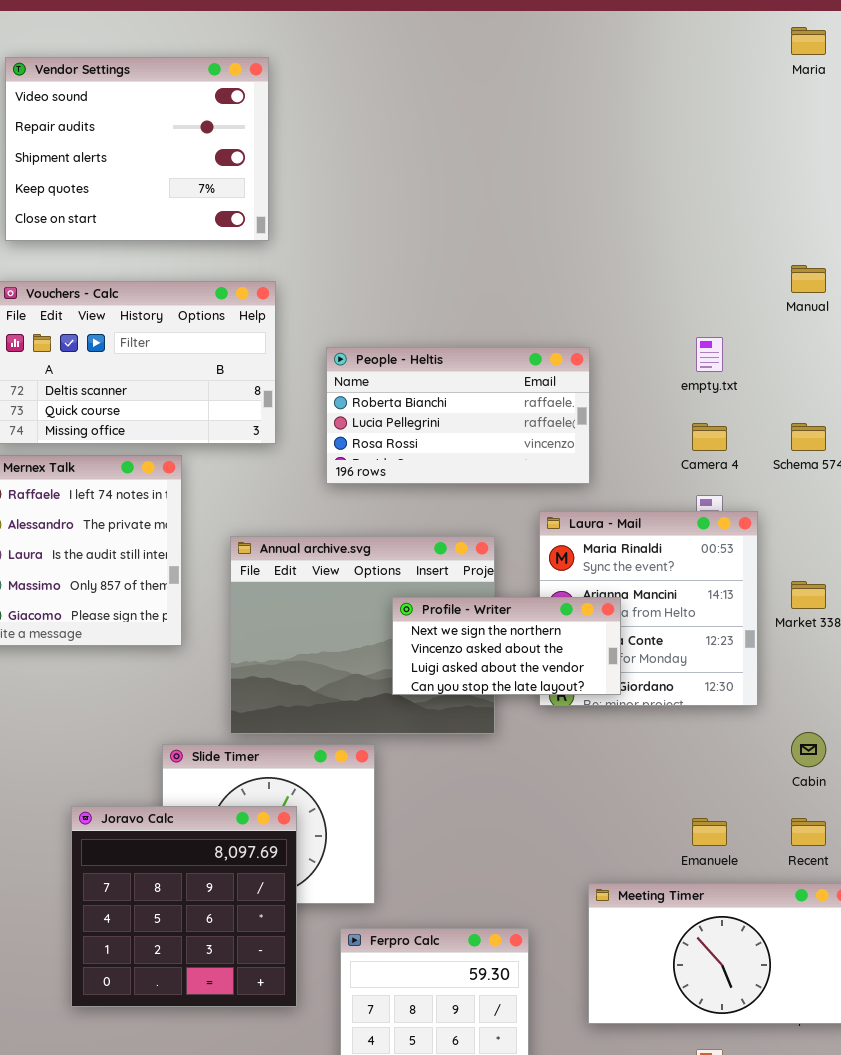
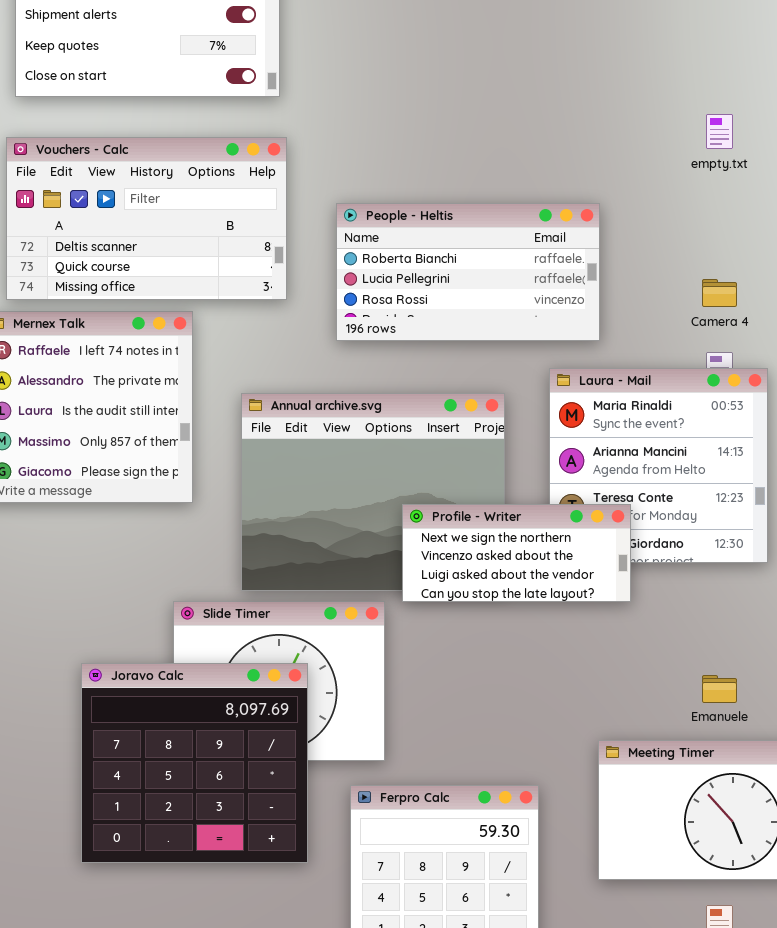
empty.txt: [696,337,723,372] -> [706,114,733,149], moved
Profile - Writer: [392,597,621,695] -> [402,504,631,602], moved

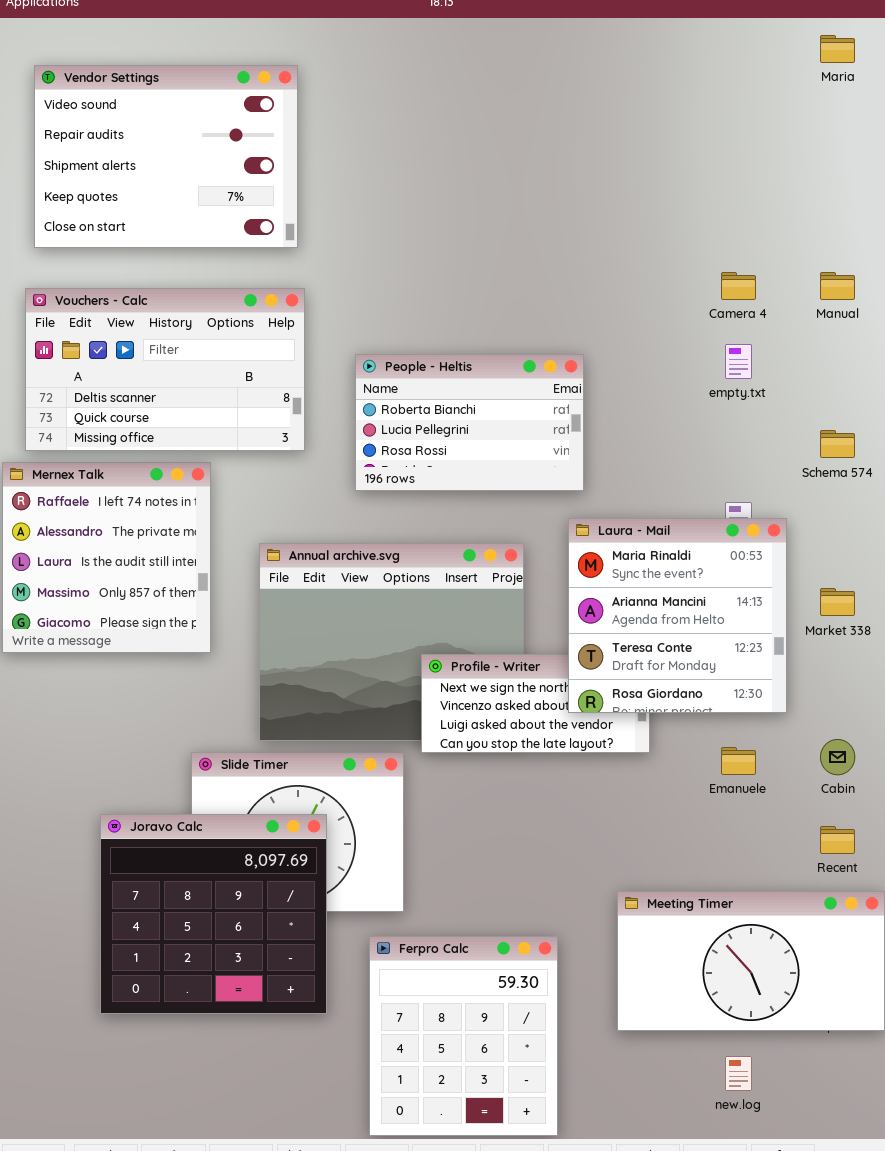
empty.txt: [706,114,733,149] -> [725,344,752,379], moved
People - Heltis: [336,203,600,341] -> [355,354,584,491], resized
Camera 4: [702,279,737,307] -> [721,272,756,300], moved
Laura - Mail: [549,368,768,563] -> [568,518,787,713], raised
Emanuele: [702,675,737,703] -> [721,747,756,775], moved

